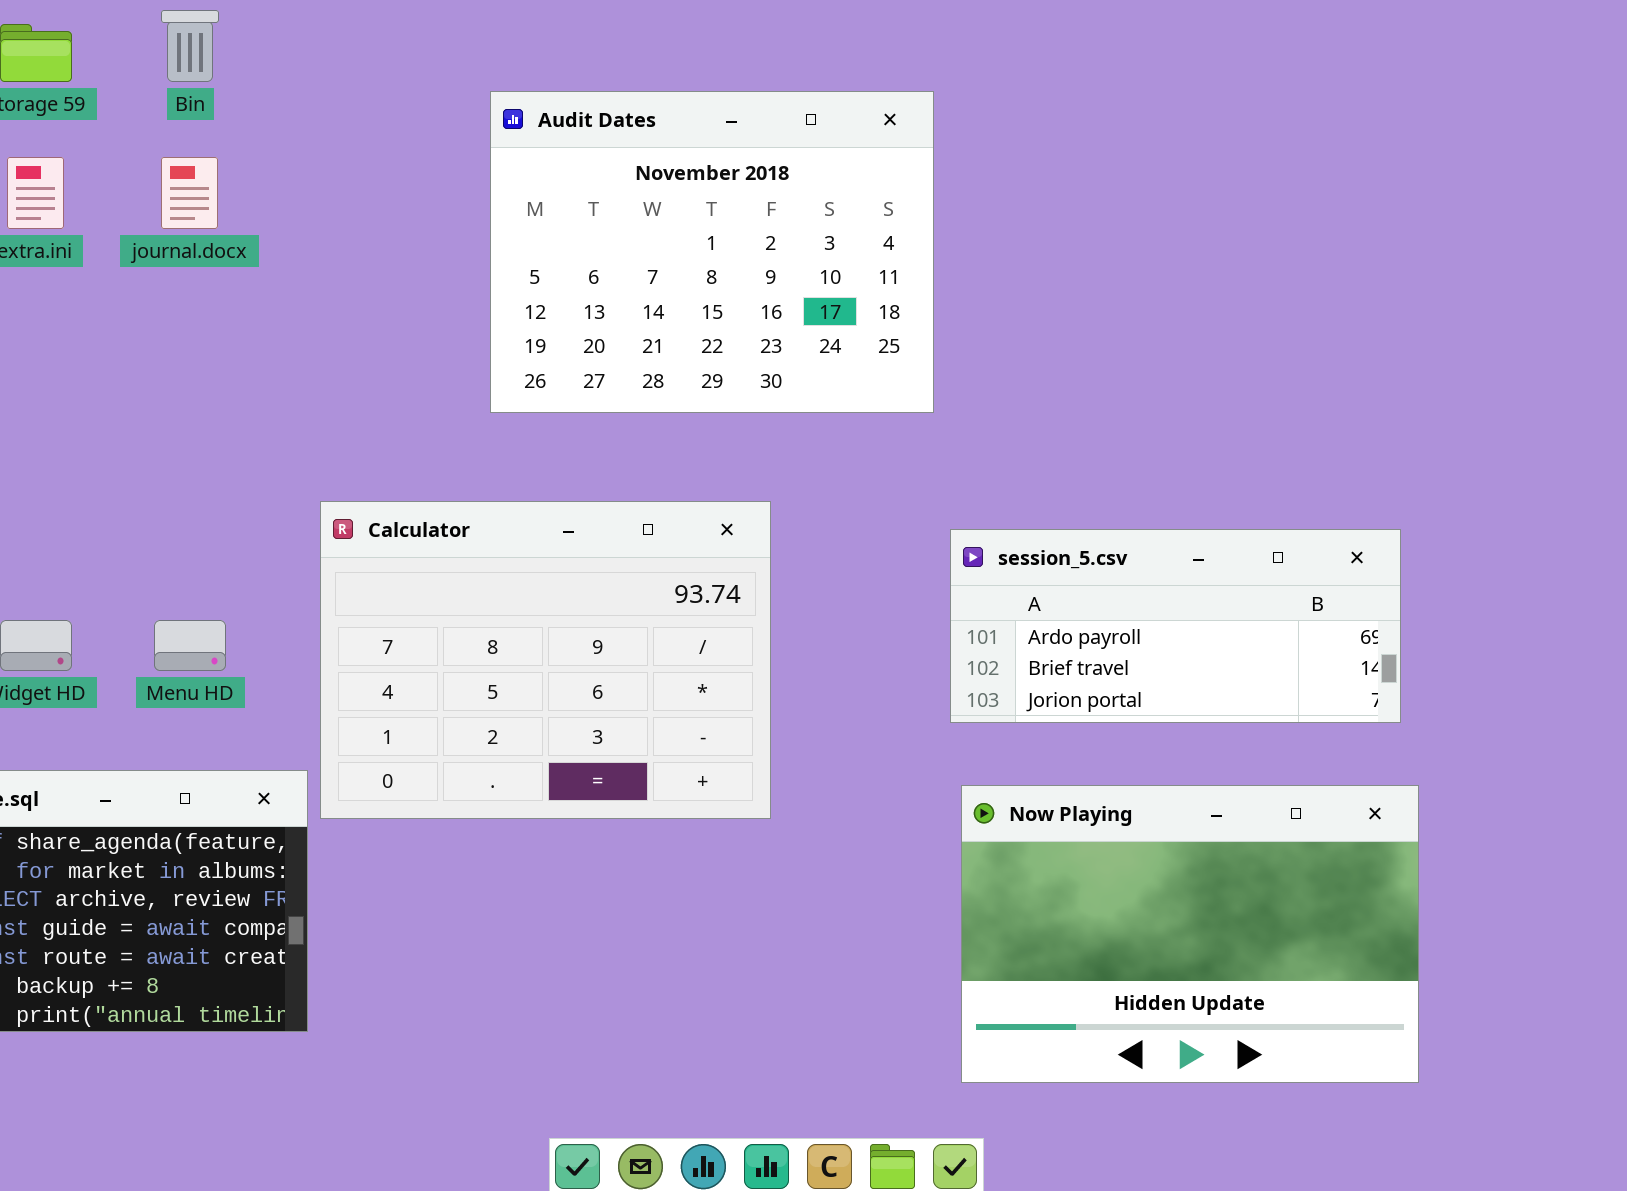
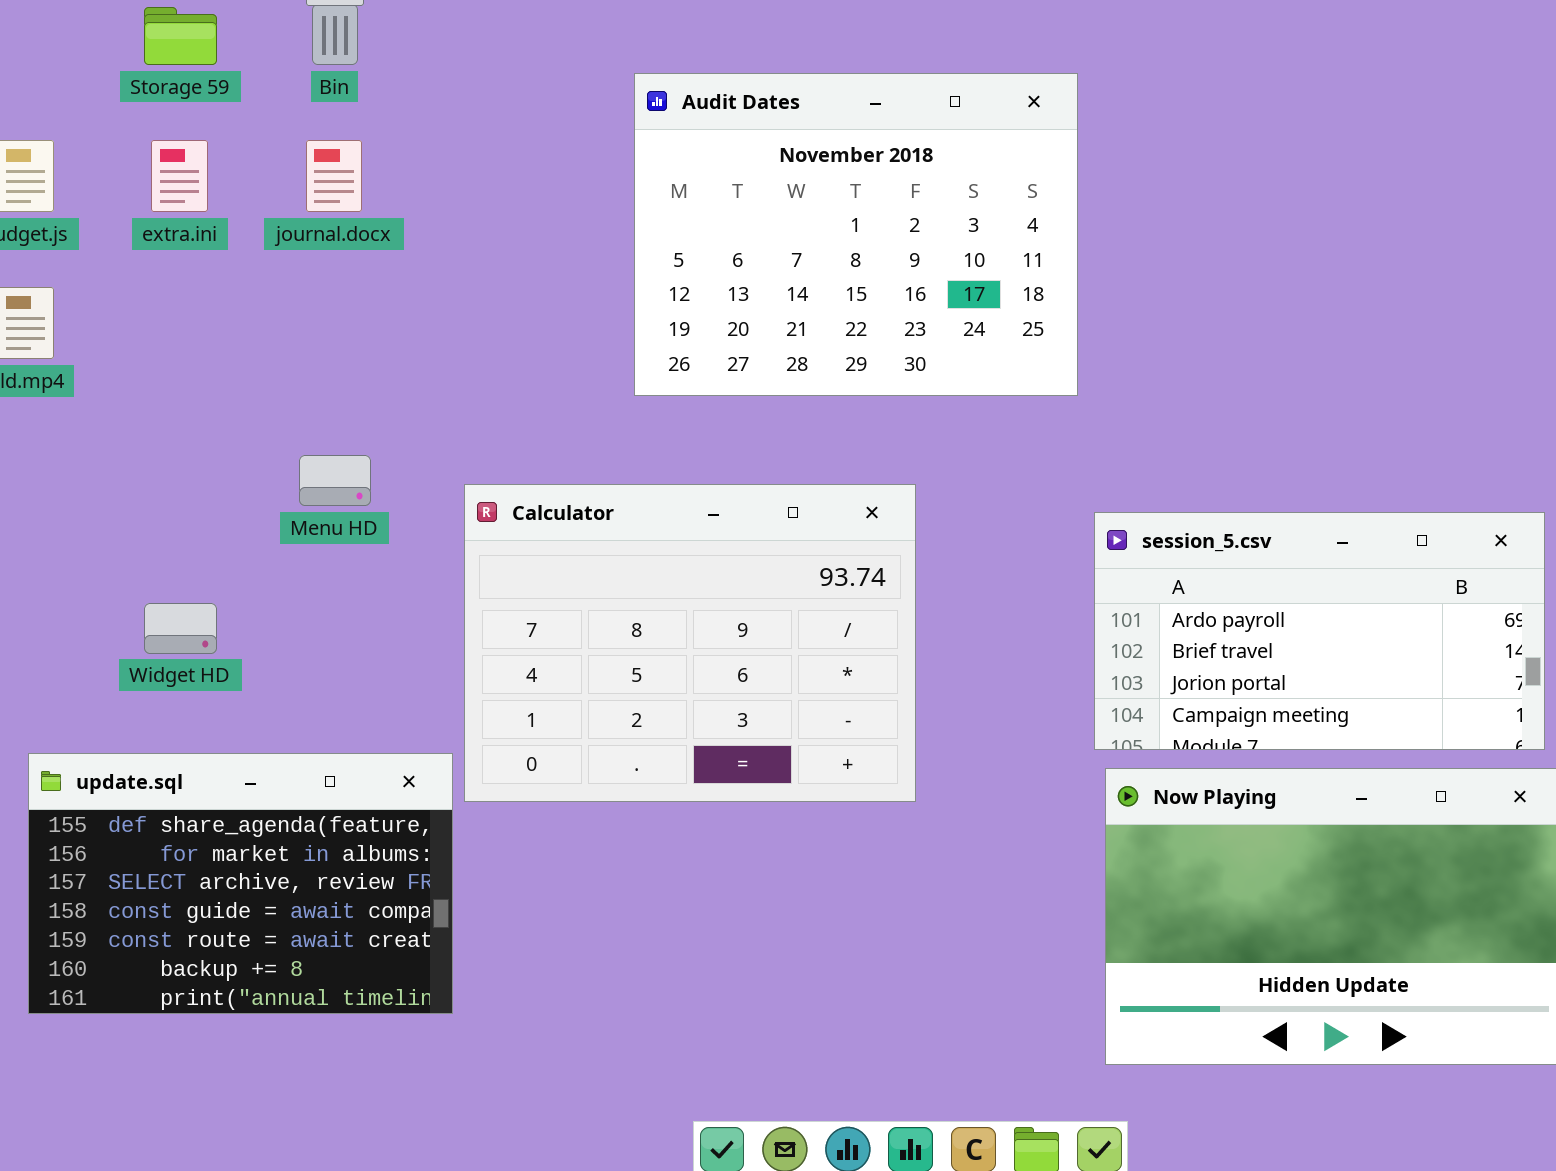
session_5.csv: [950,529,1401,723] -> [1094,512,1545,750], resized
Menu HD: [154,620,226,671] -> [299,455,371,506], moved

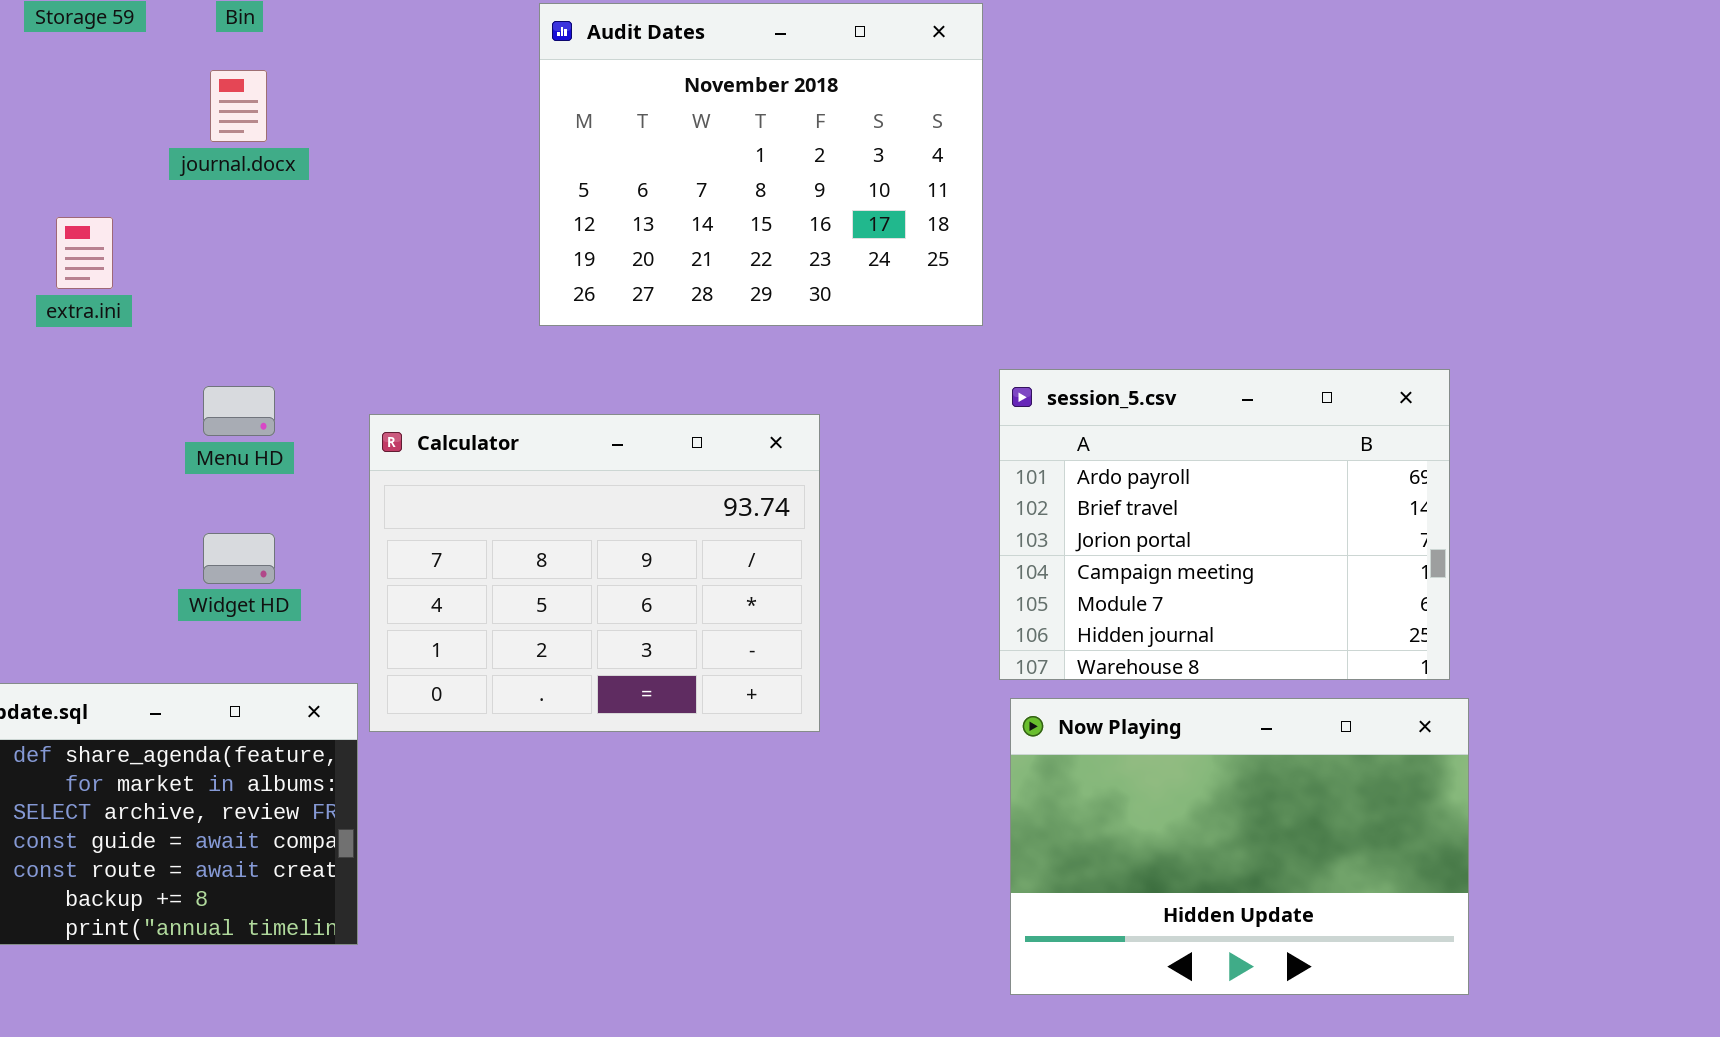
extra.ini: [151,140,208,212] -> [56,217,113,289], moved
session_5.csv: [1094,512,1545,750] -> [999,369,1450,680], resized
Widget HD: [144,603,217,654] -> [203,533,275,584], moved

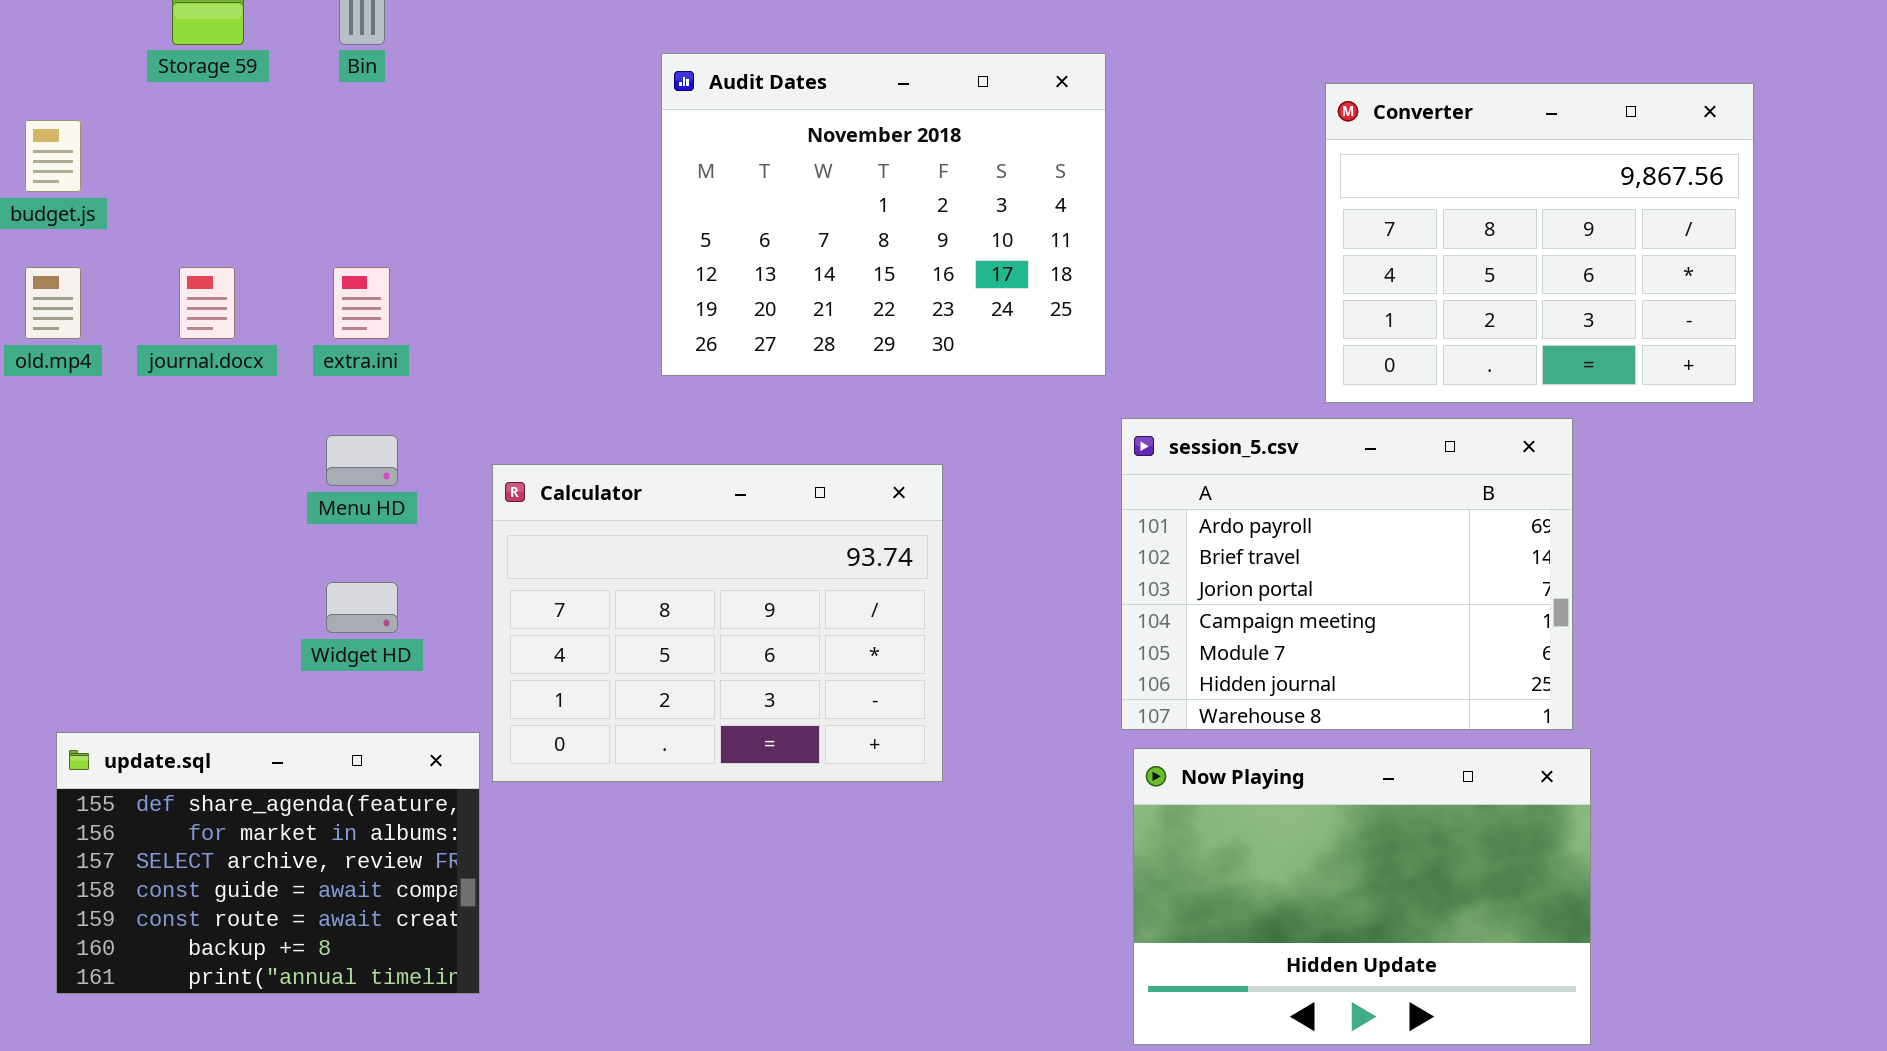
Converter: none -> [1325,83,1754,403], opened
journal.docx: [210,70,267,142] -> [179,267,235,339], moved
extra.ini: [56,217,113,289] -> [333,267,390,339], moved

